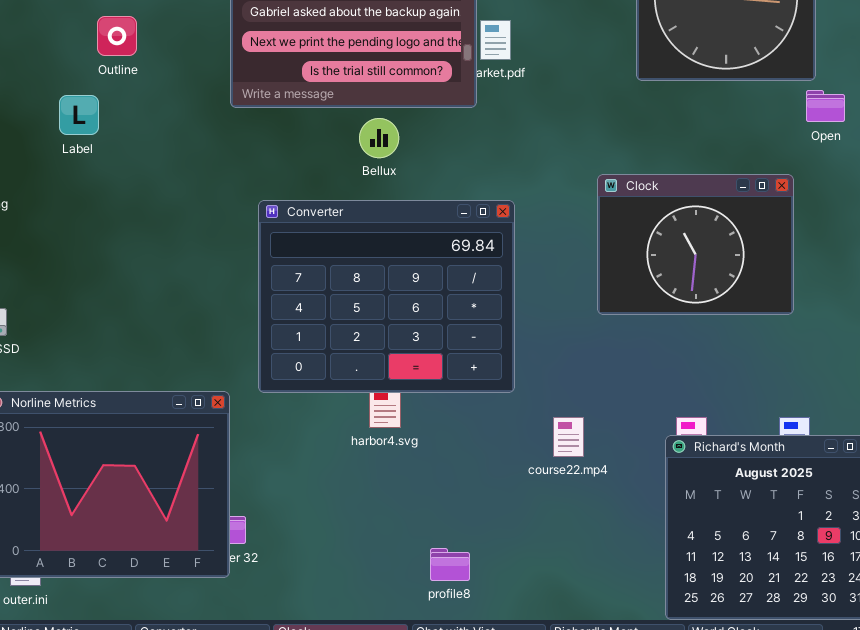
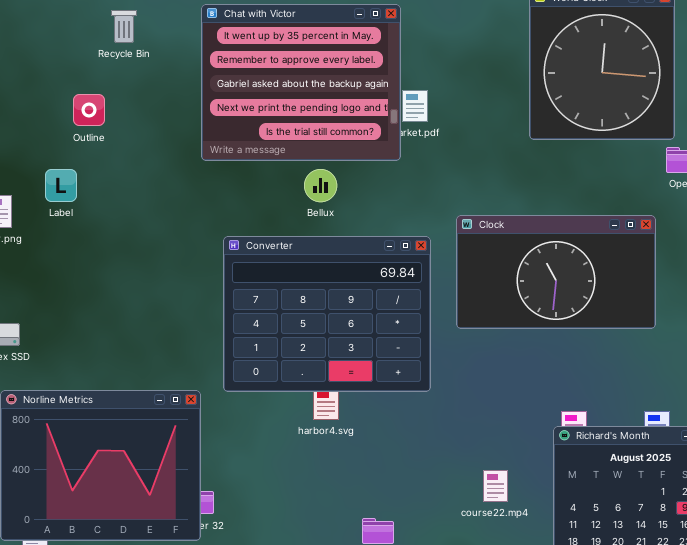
Outline: [97,16,137,56] -> [73,94,105,126], moved
Label: [59,95,99,135] -> [45,169,77,202], moved
Clock: [597,174,794,315] -> [456,215,656,329], resized
course22.mp4: [553,417,584,457] -> [483,470,508,502], moved

